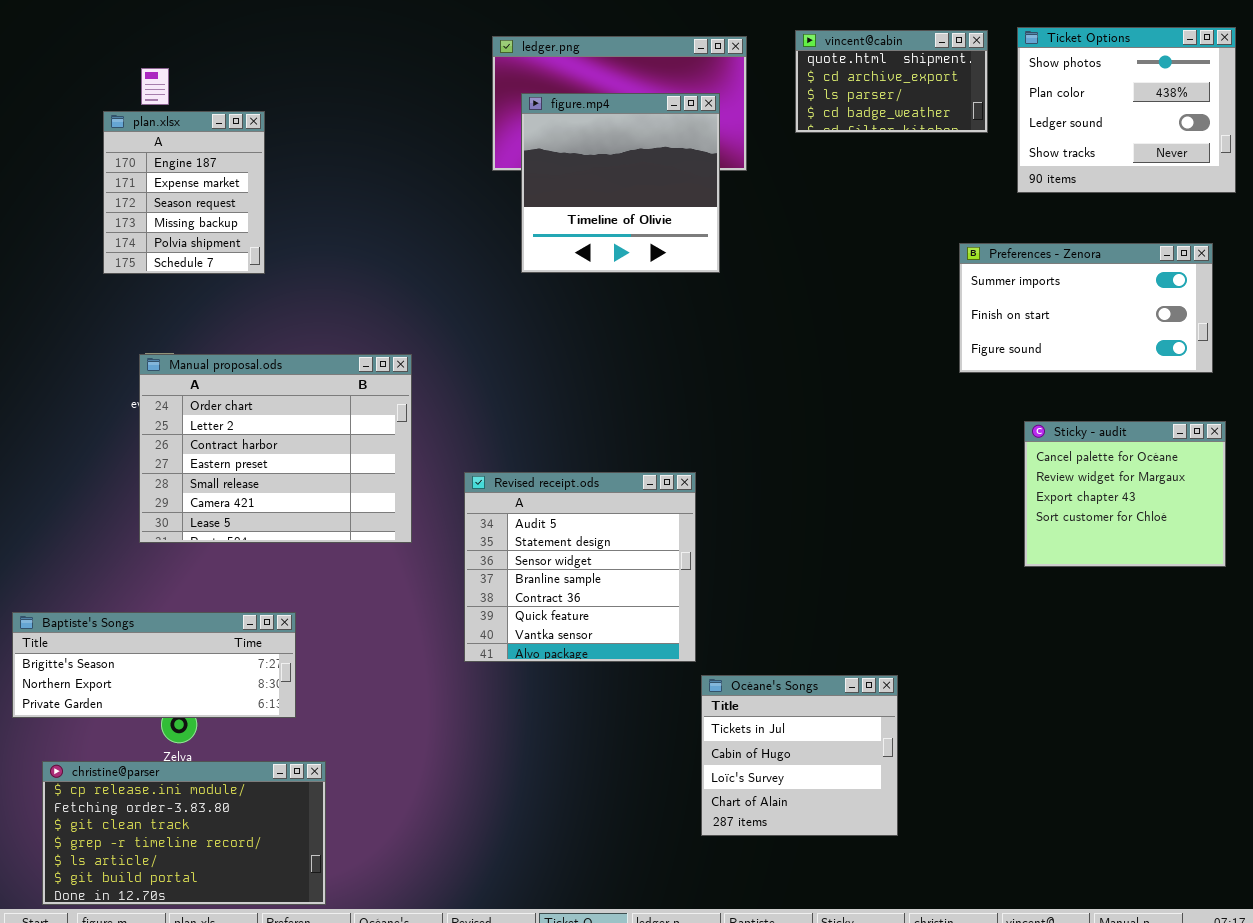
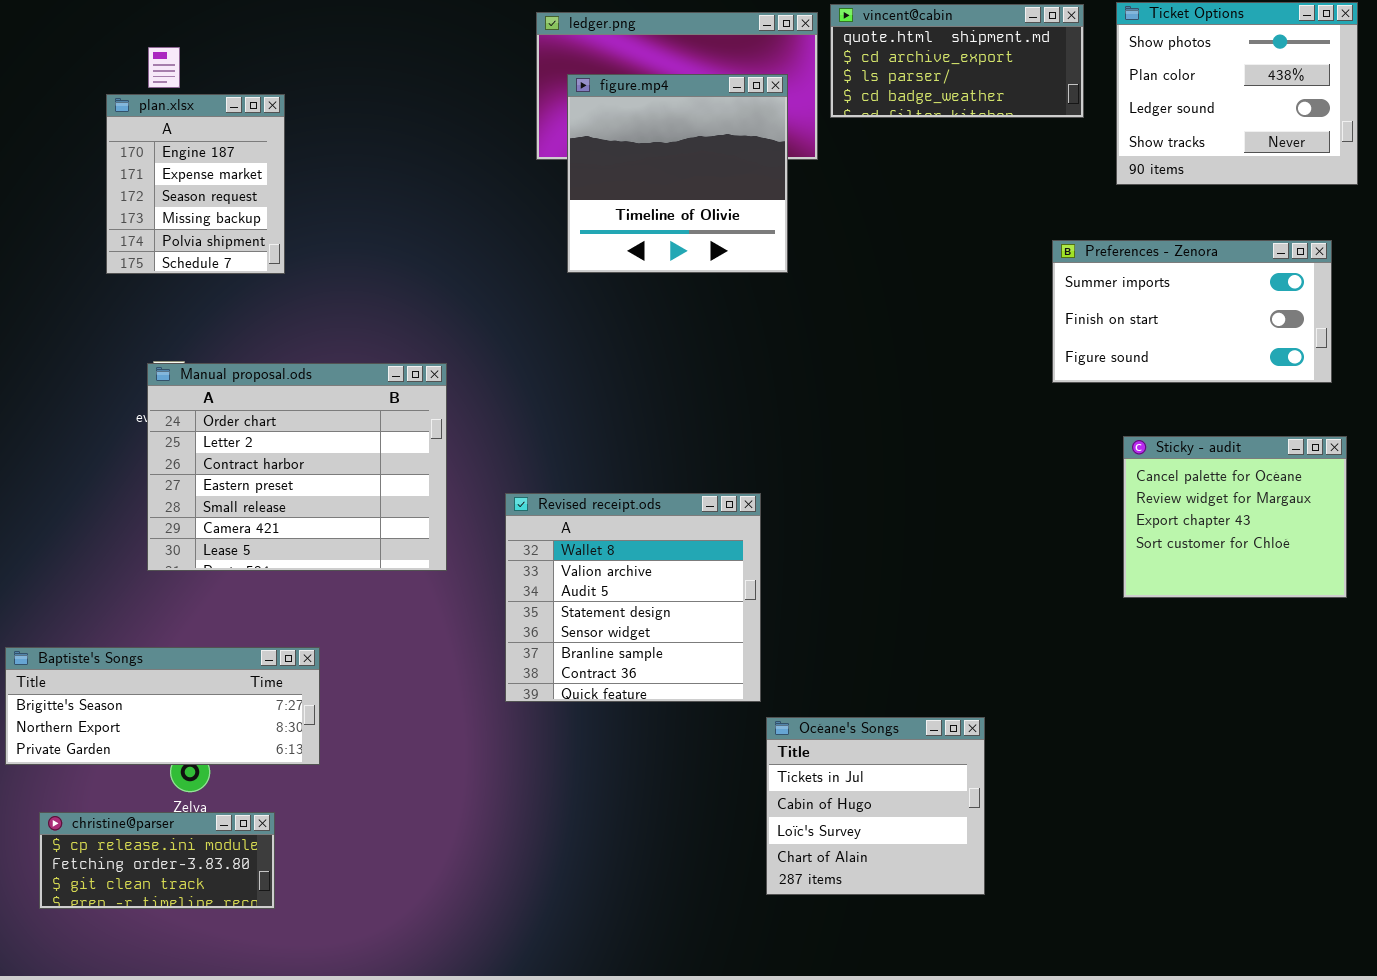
vincent@cabin: [795,30,988,133] -> [830,4,1084,118], resized
Revised receipt.ods: [464,472,696,662] -> [505,493,761,702], scrolled up 2 rows
christine@parser: [42,761,326,905] -> [39,812,275,909], resized

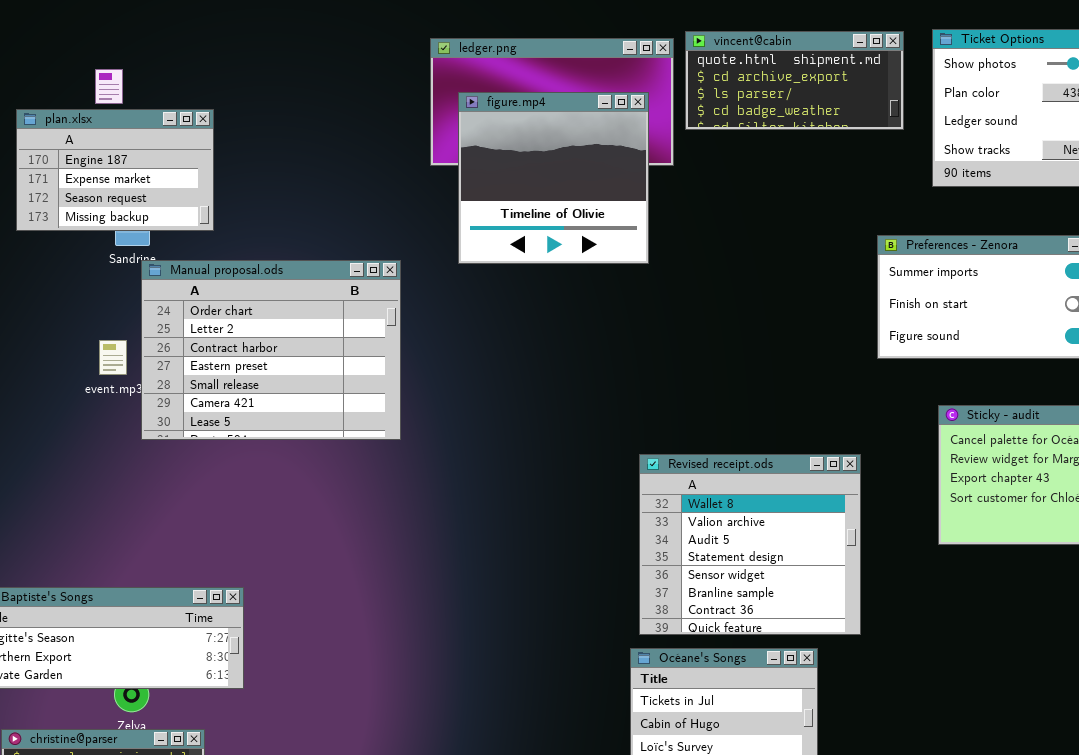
plan.xlsx: [106,94,285,274] -> [16,109,214,231], resized
Manual proposal.ods: [147,363,447,571] -> [141,260,401,440], moved
Revised receipt.ods: [505,493,761,702] -> [639,454,861,635], moved

